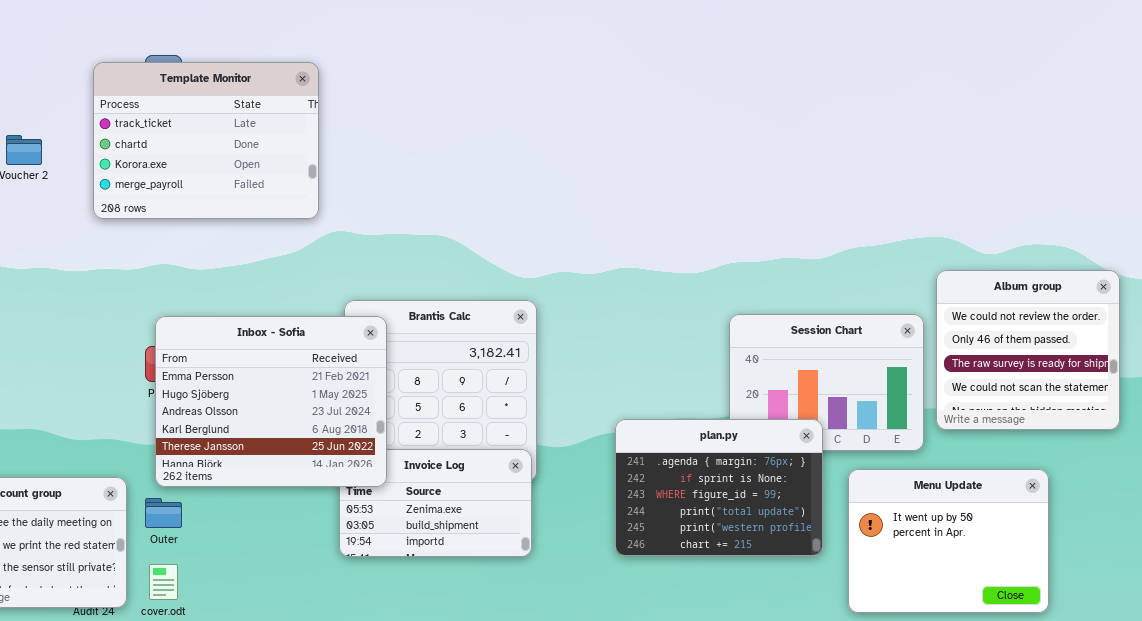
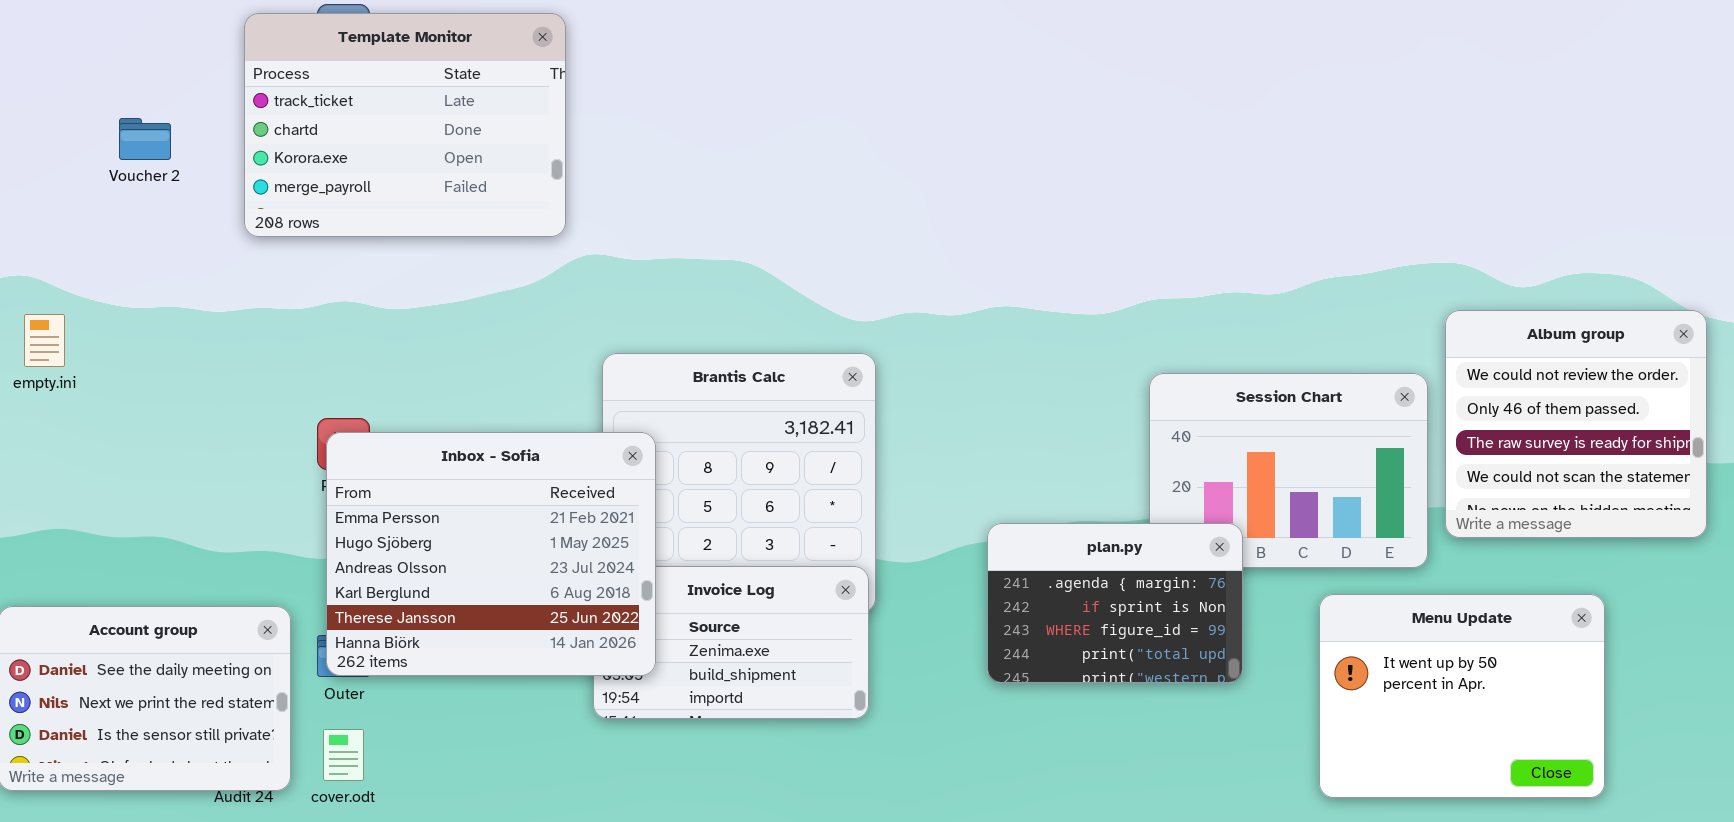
Inbox - Sofia: [155,316,387,487] -> [326,432,656,676], moved
plan.py: [615,419,823,556] -> [987,523,1243,683], resized

